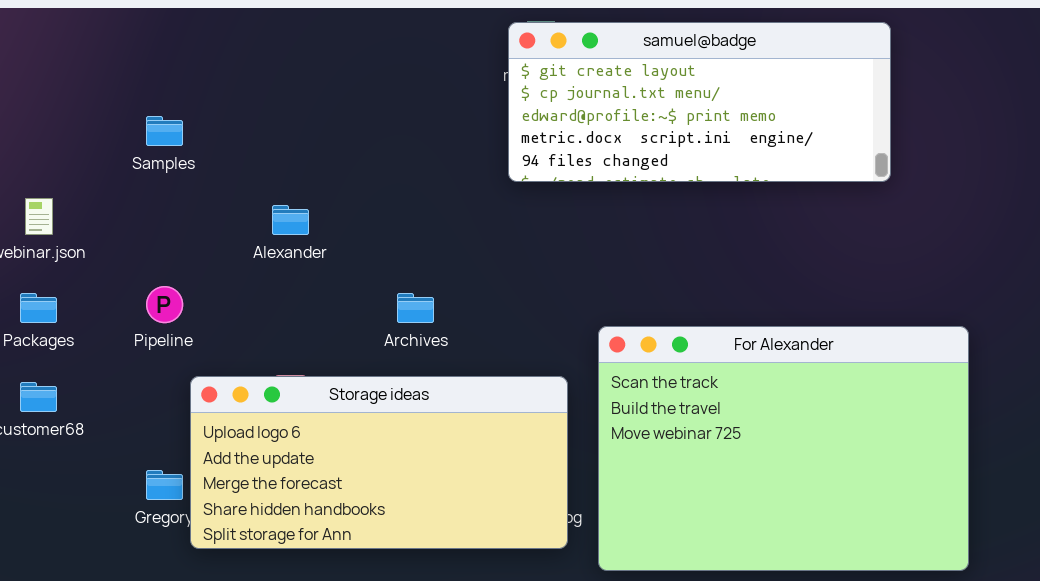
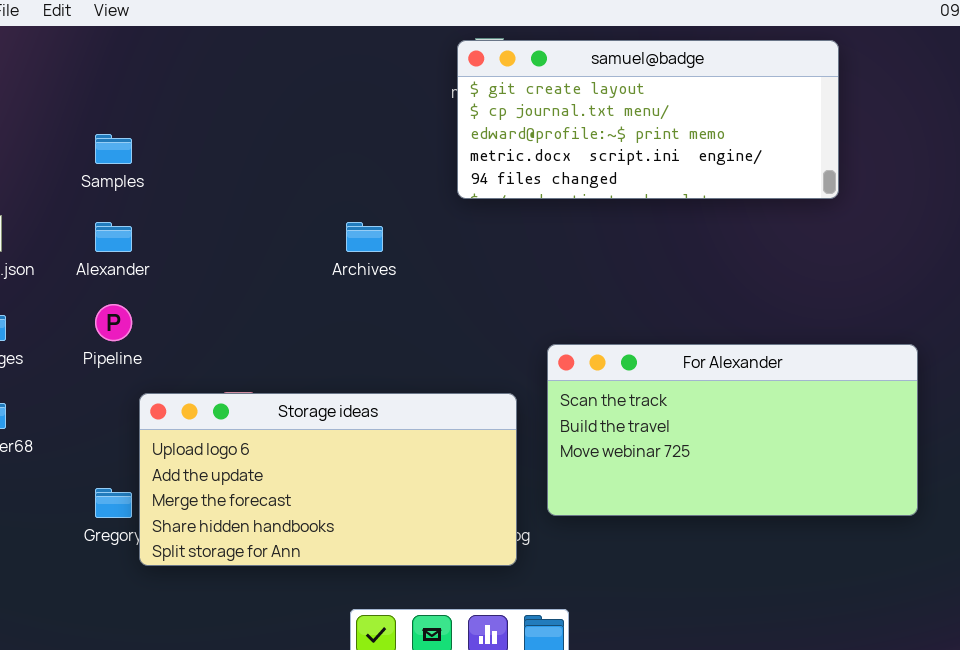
Alexander: [272,205,309,235] -> [95,222,132,252], moved
Archives: [397,293,434,323] -> [346,222,383,252], moved
For Alexander: [598,326,969,571] -> [547,344,918,516], resized

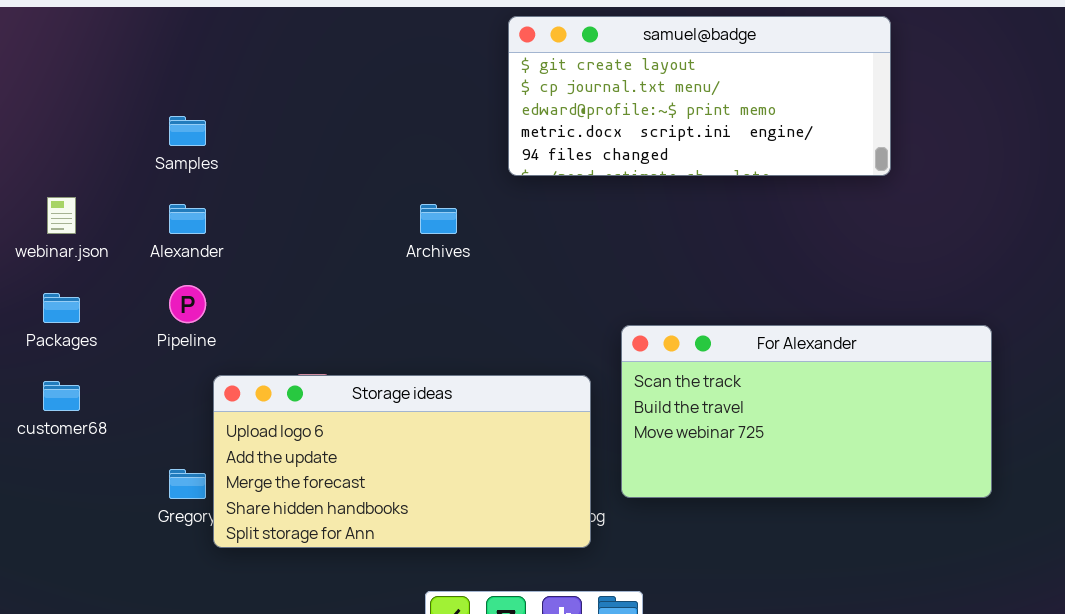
samuel@badge: [457,40,839,199] -> [508,16,891,176], moved

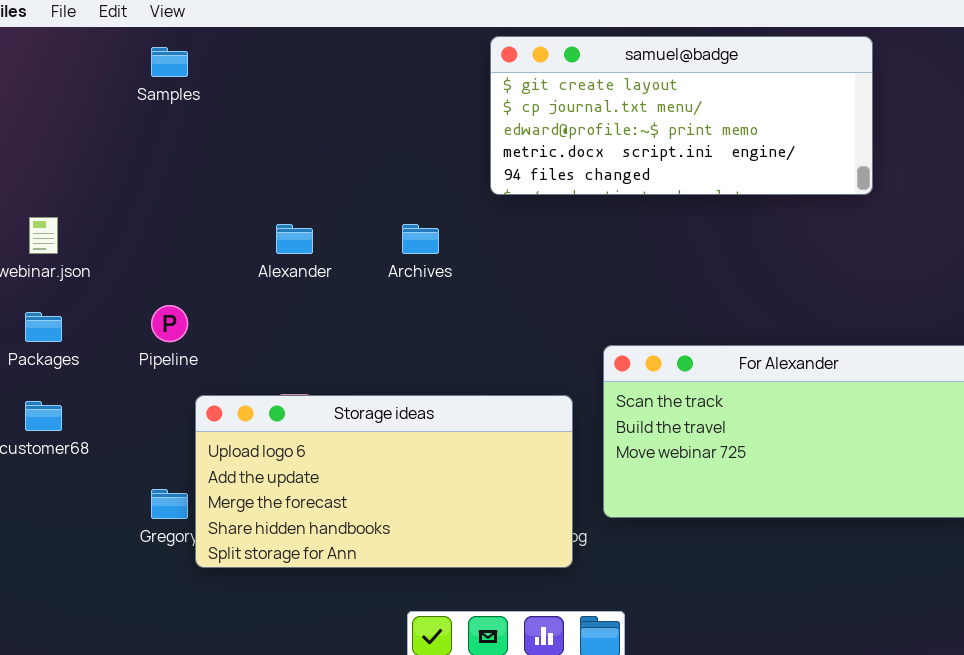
Samples: [169,116,206,146] -> [151,47,188,77], moved
Alexander: [169,204,206,234] -> [276,224,313,254], moved

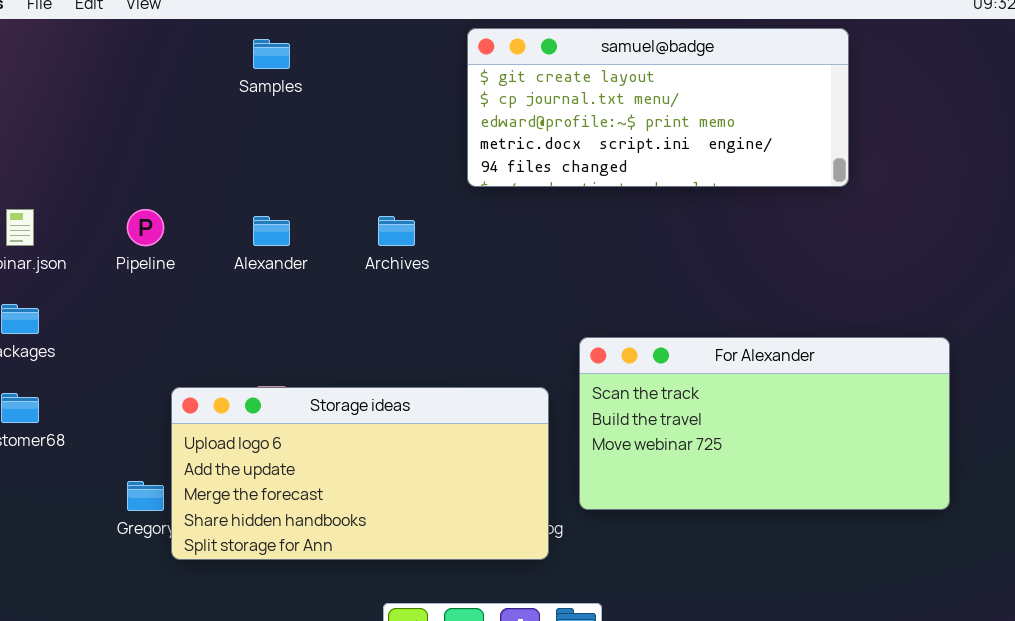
Samples: [151,47,188,77] -> [253,39,290,69], moved
Pipeline: [151,305,188,342] -> [127,209,164,246], moved

